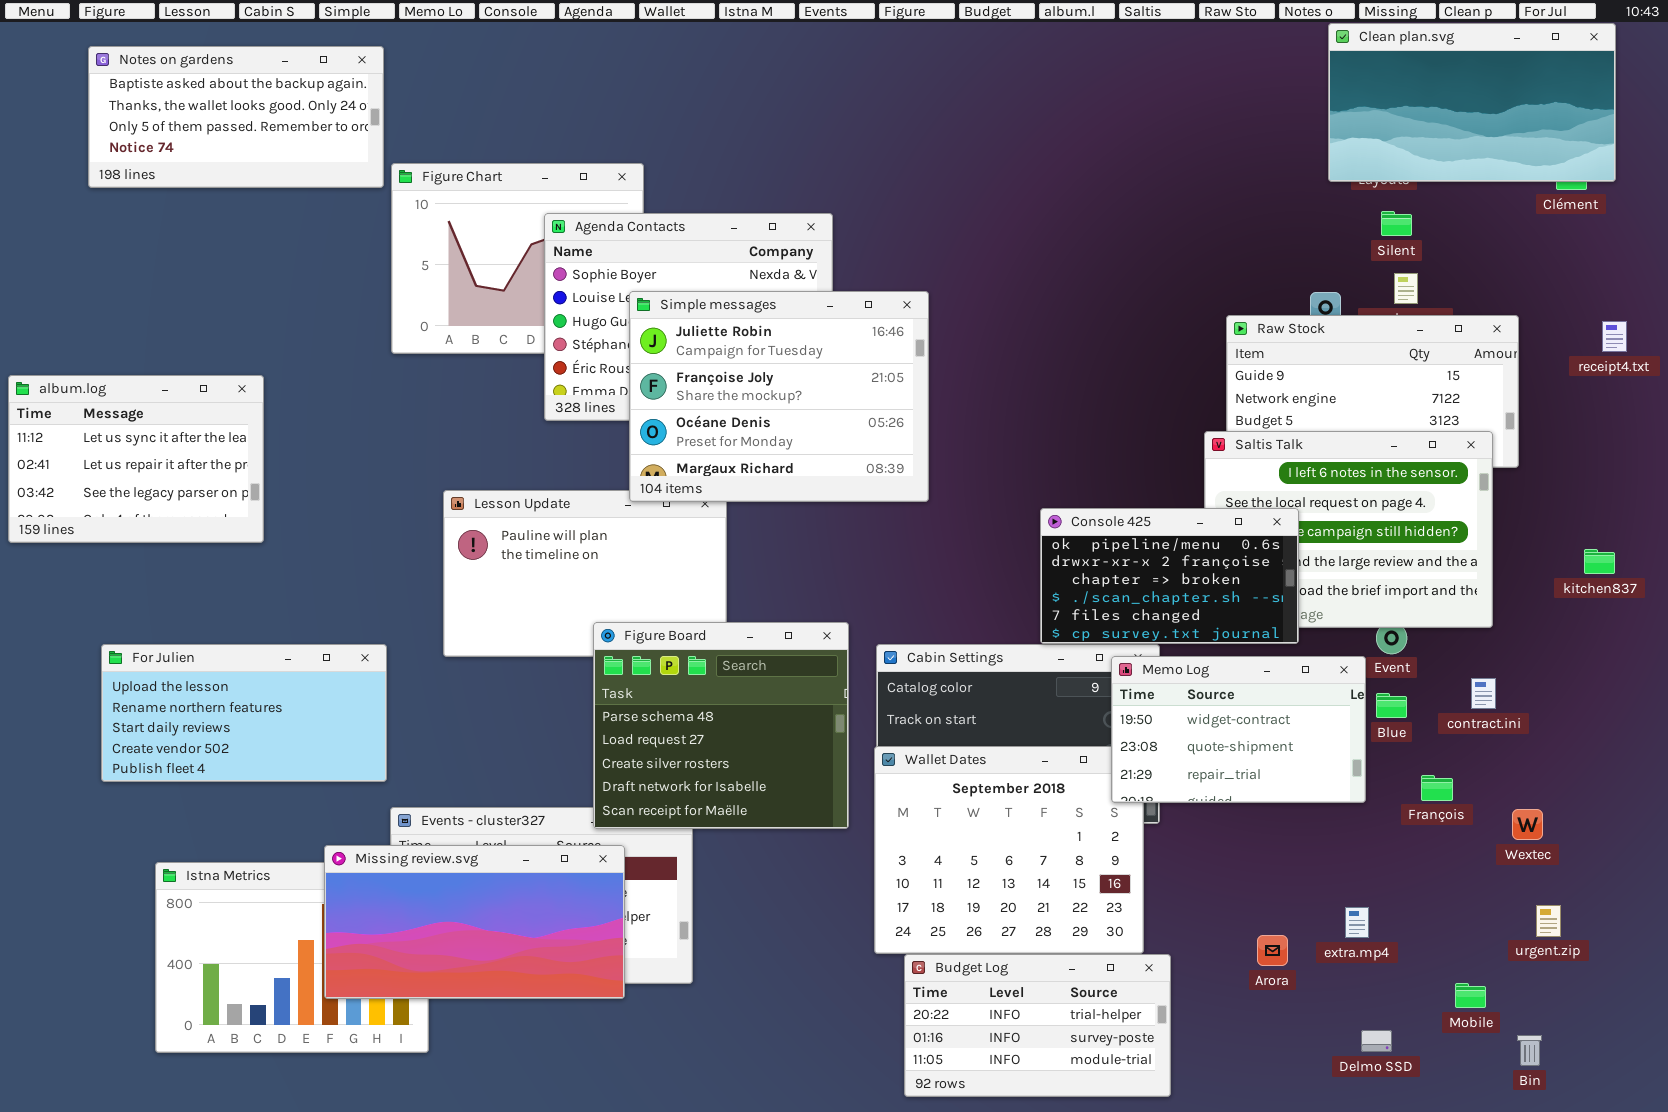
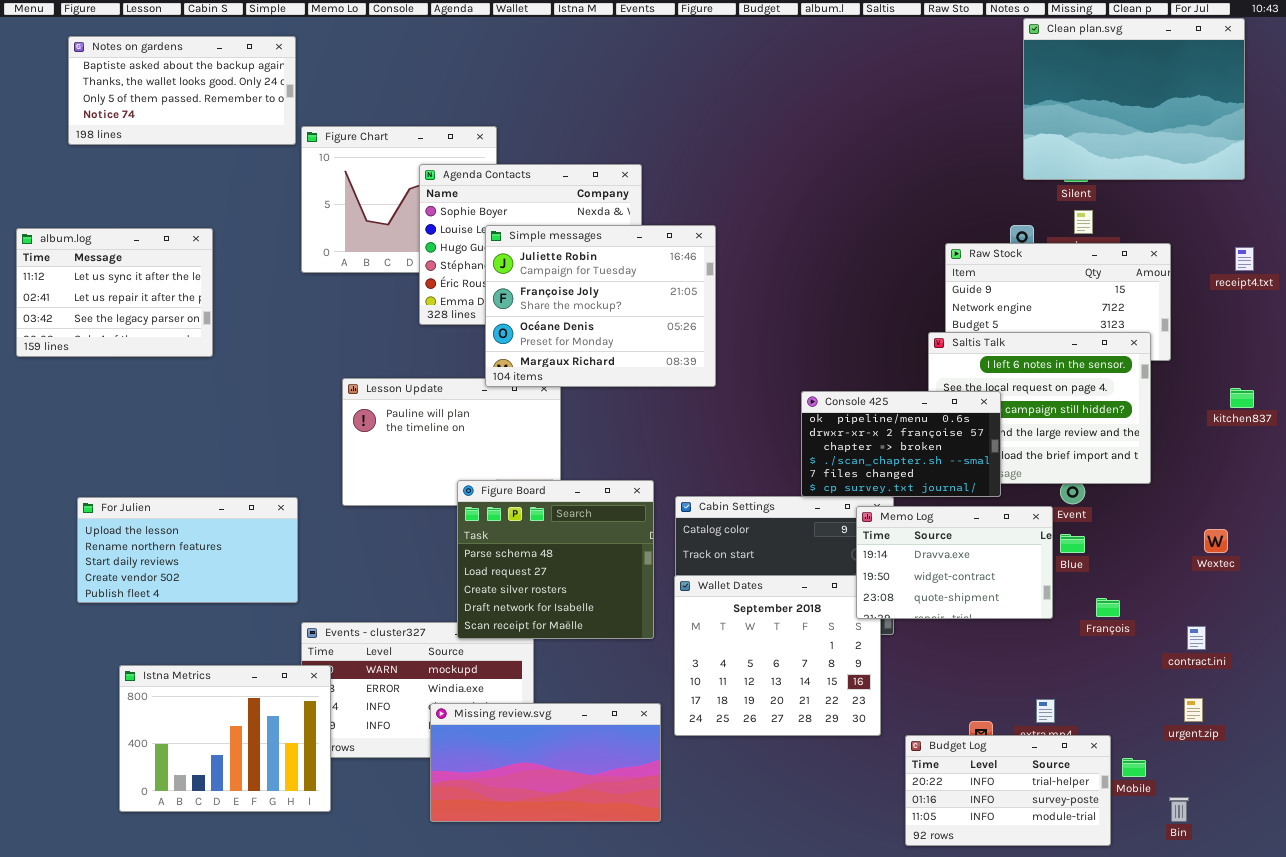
Clean plan.svg: [1328,23,1616,182] -> [1023,18,1245,180], resized
album.log: [8,375,264,543] -> [16,228,213,357], moved
kitchen837: [1584,549,1615,574] -> [1230,388,1254,408], moved
Memo Log: [1111,656,1366,803] -> [856,506,1053,619], scrolled up 1 row
contract.ini: [1471,678,1496,709] -> [1187,626,1206,650], moved
Wextec: [1512,809,1543,840] -> [1204,529,1228,553], moved
Missing review.svg: [324,845,625,999] -> [430,703,661,822], moved
Budget Log: [904,954,1171,1097] -> [905,735,1111,846], moved

